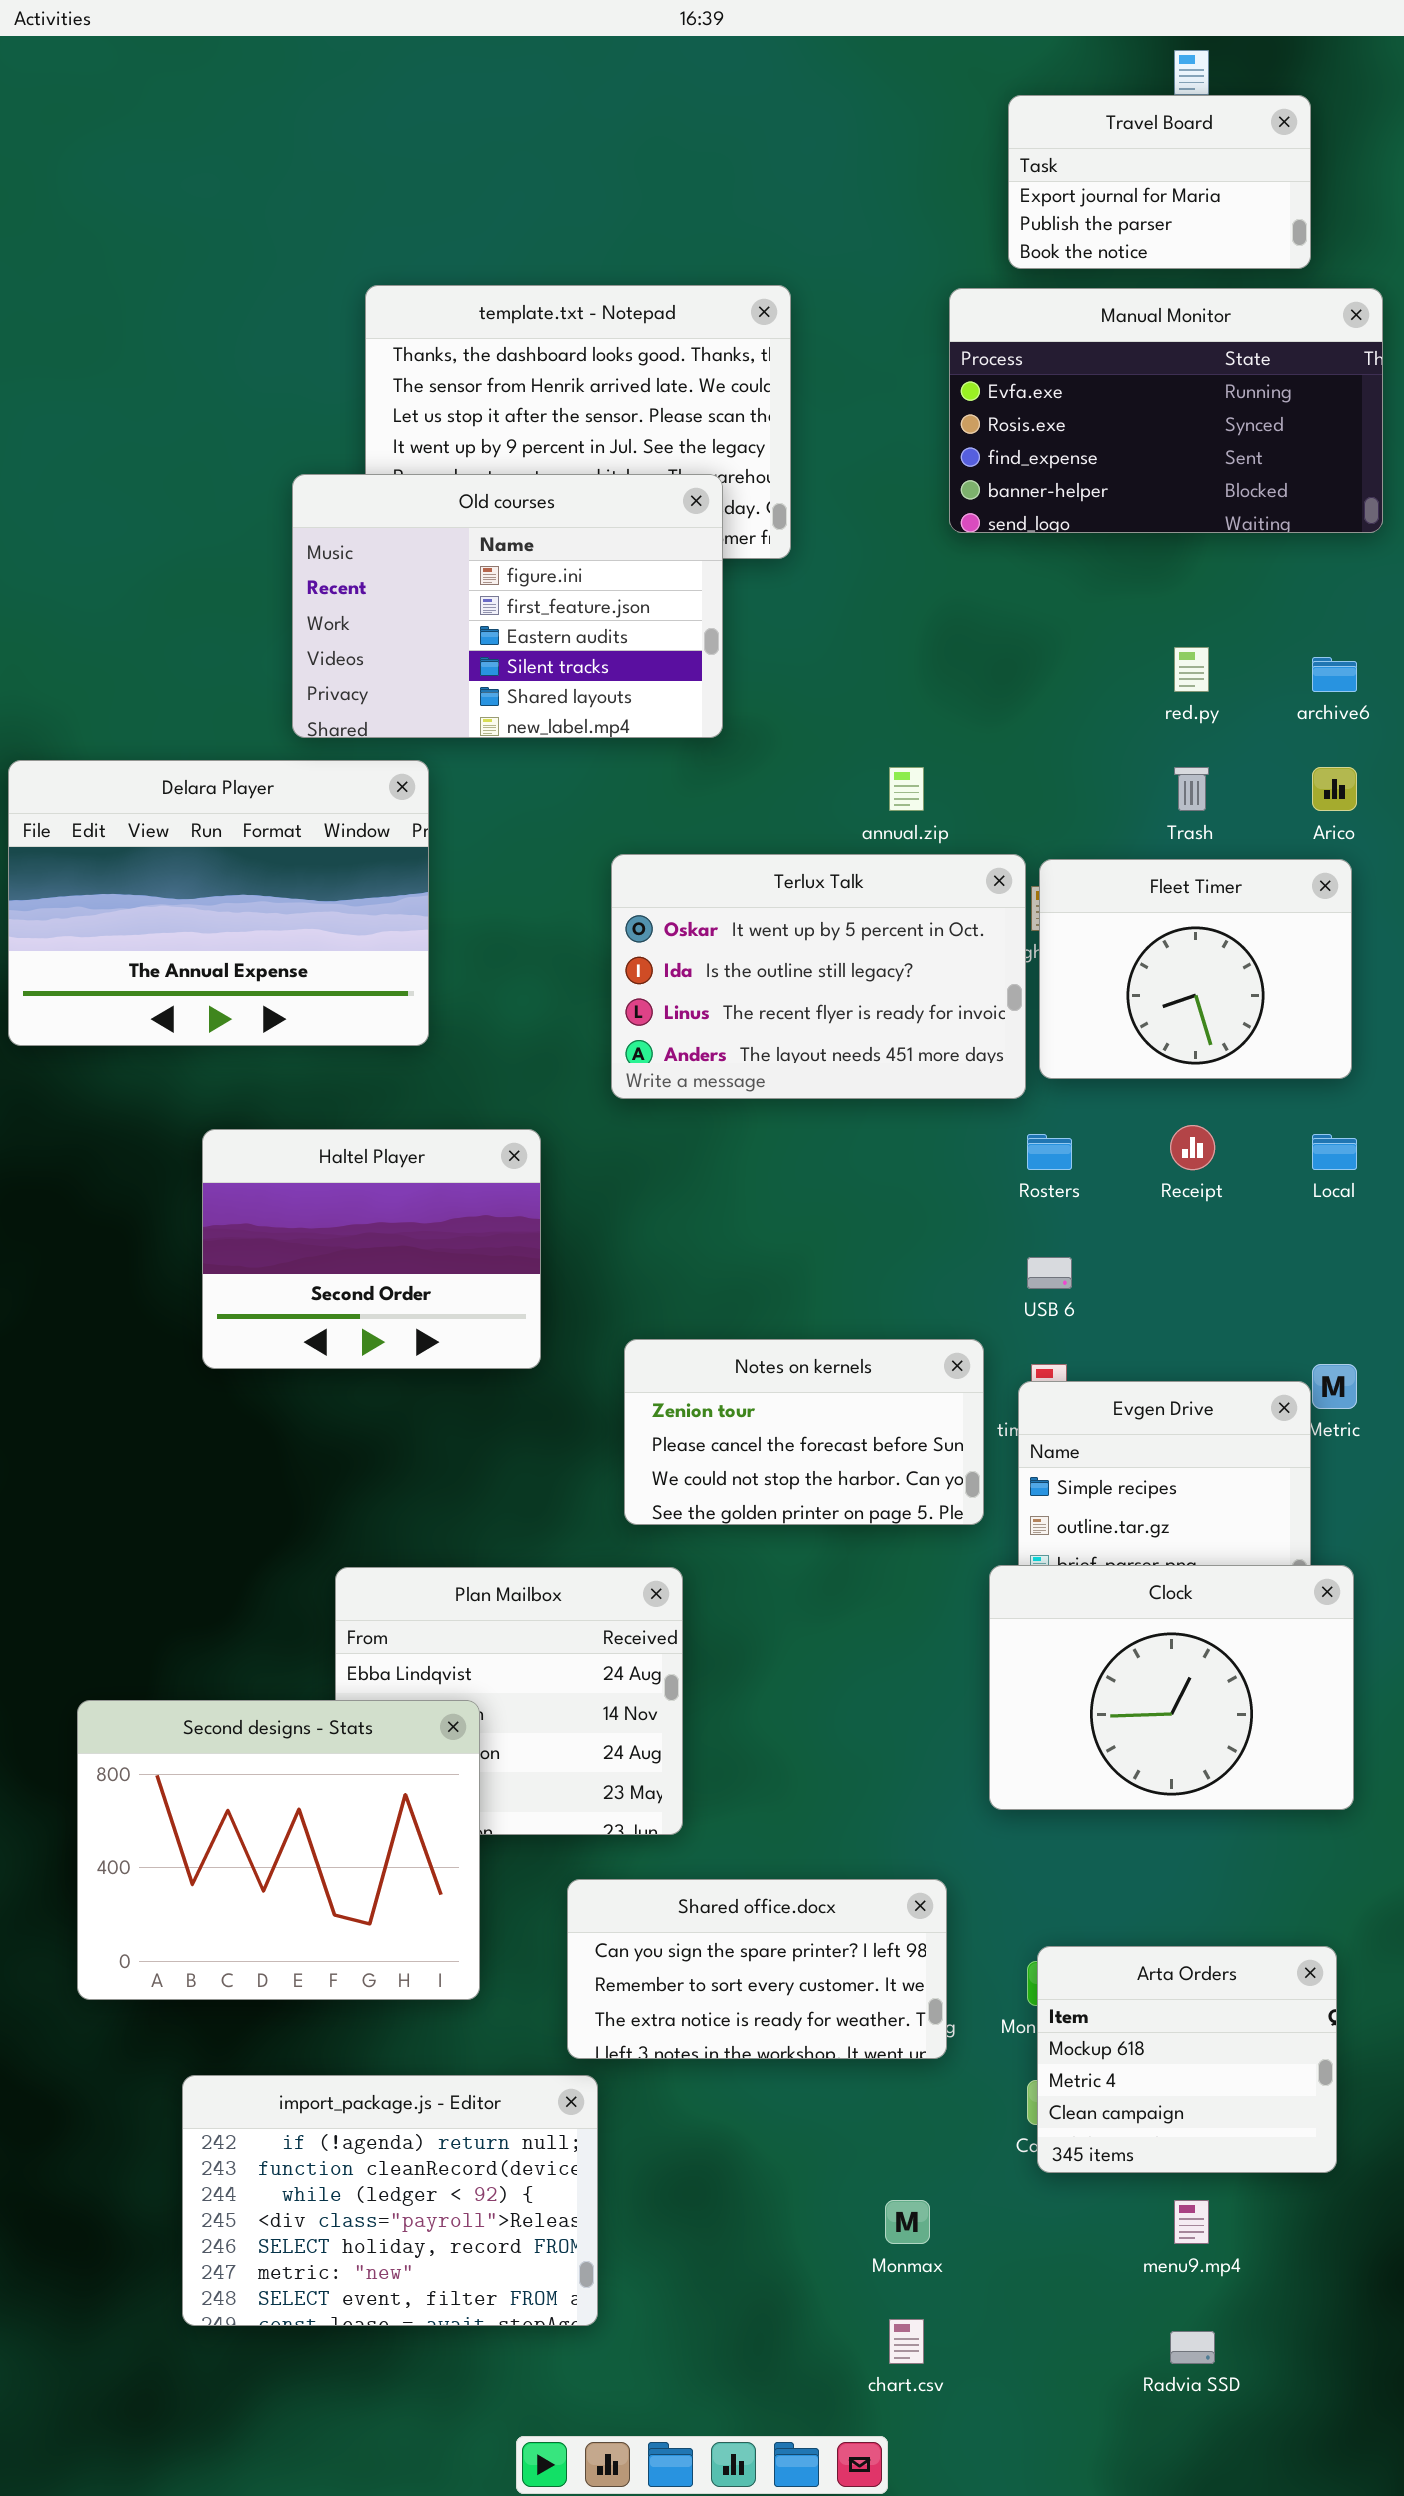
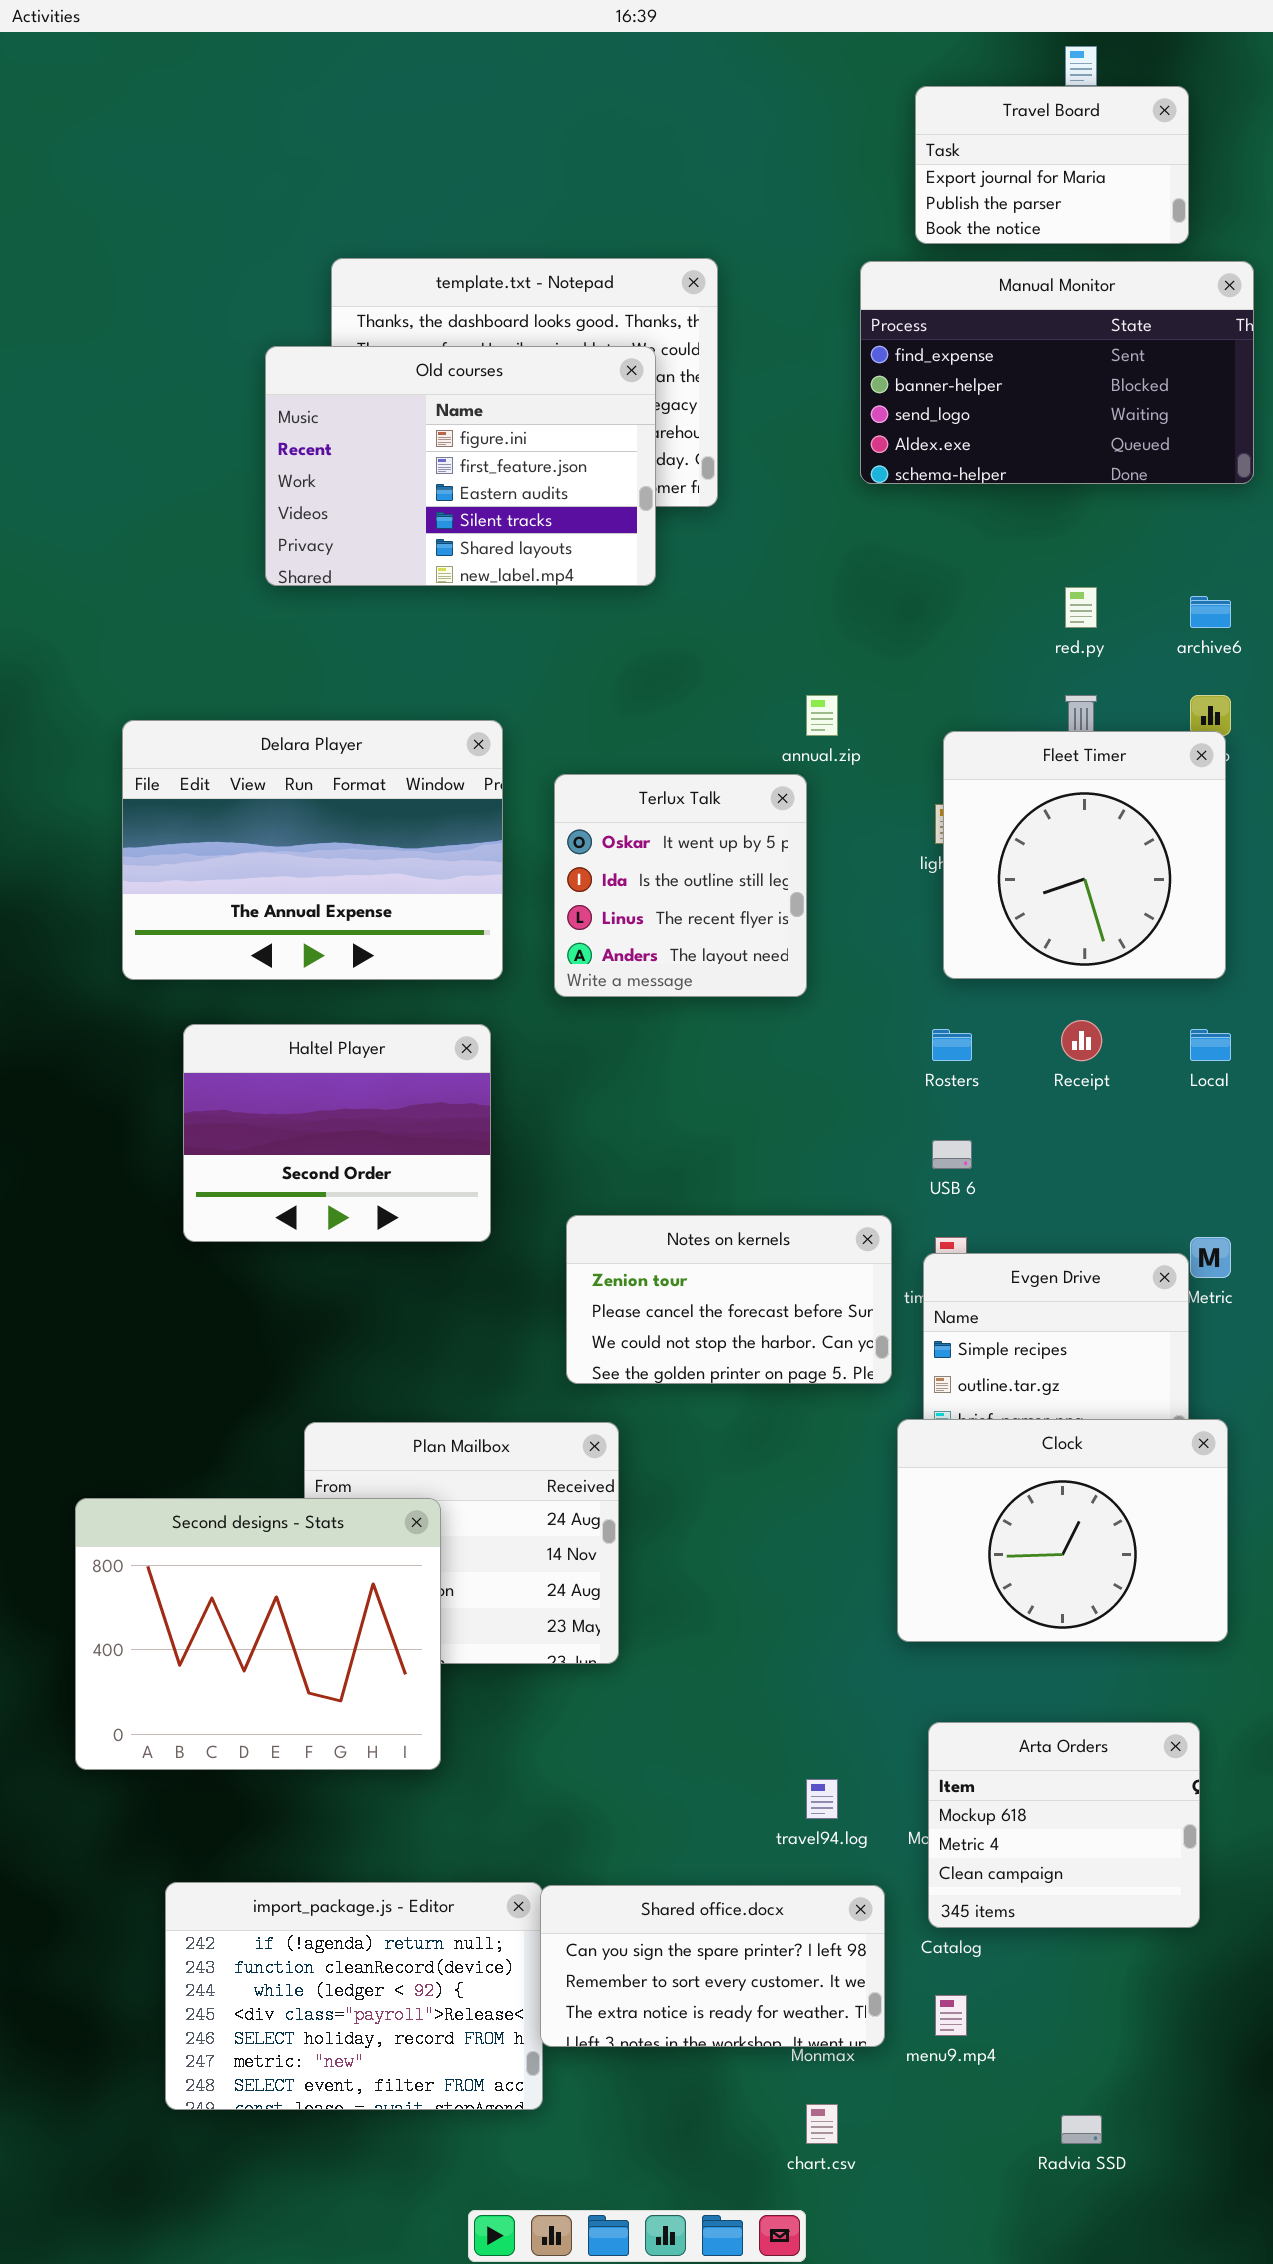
Manual Monitor: [949,288,1383,533] -> [860,261,1254,484], scrolled down 2 rows
Old courses: [292,474,723,738] -> [265,346,656,586], moved
Delara Player: [8,760,429,1046] -> [122,720,503,980], moved
Terlux Talk: [611,854,1026,1099] -> [554,774,807,997], resized
Fleet Timer: [1039,859,1352,1079] -> [943,731,1226,979], resized
Second designs - Stats: [77,1700,480,2000] -> [75,1498,441,1770], moved
Shared office.docx: [567,1879,947,2059] -> [540,1885,885,2047], moved
Arta Orders: [1037,1946,1337,2173] -> [928,1722,1200,1928], moved
menu9.mp4: [1174,2200,1209,2244] -> [935,1995,967,2036], moved

